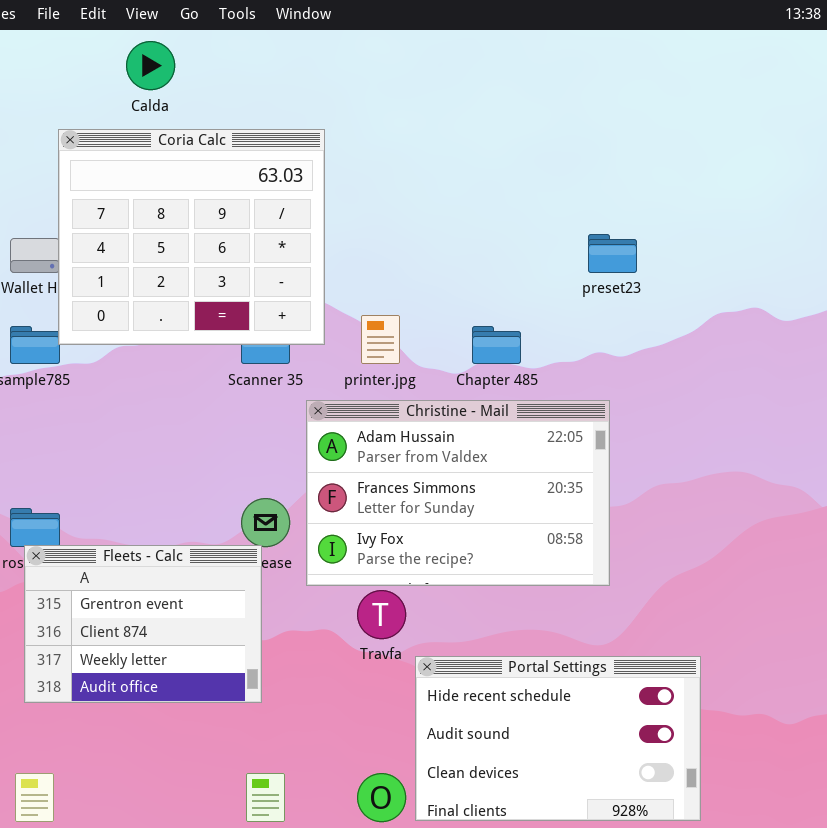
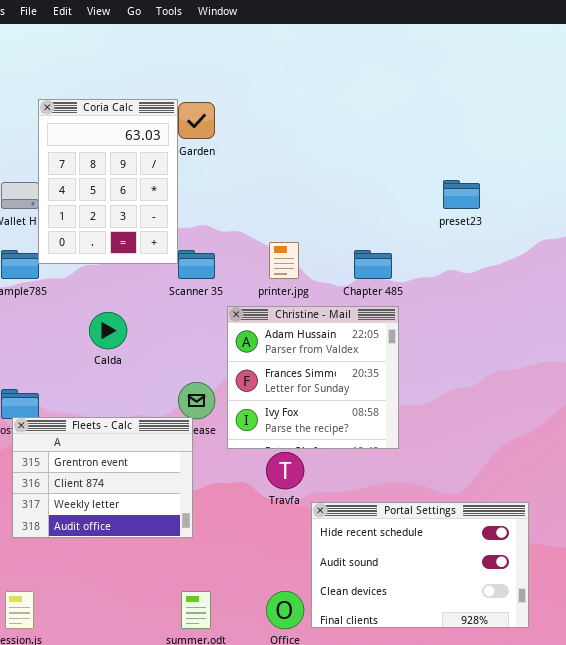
Calda: [126,41,175,90] -> [89,312,127,349], moved
Coria Calc: [58,129,325,345] -> [38,99,178,264], resized
Christine - Mail: [306,400,610,586] -> [227,306,399,449], resized

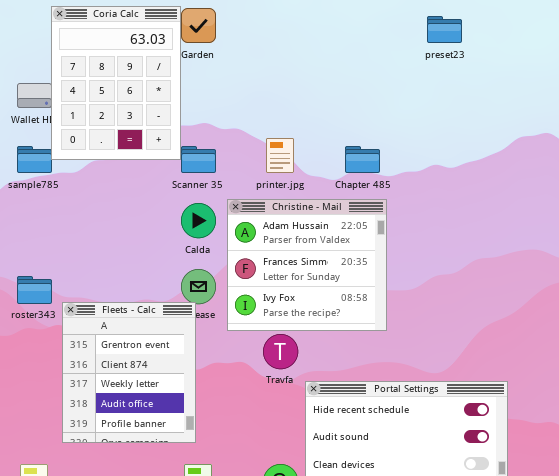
preset23: [443,180,480,209] -> [427,16,462,43], moved
Calda: [89,312,127,349] -> [181,203,216,238], moved
Fleets - Calc: [12,417,193,538] -> [62,302,196,443], resized

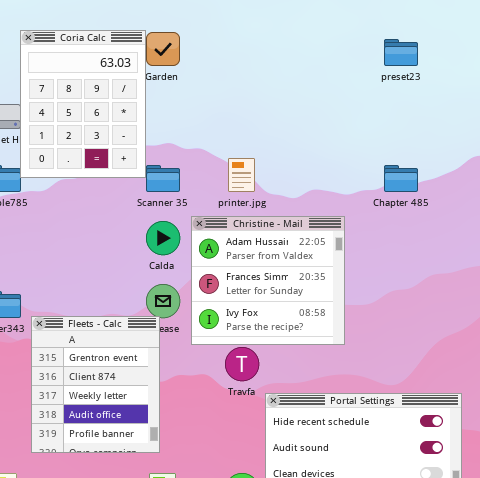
Chapter 485: [345,146,380,173] -> [384,165,418,192], moved

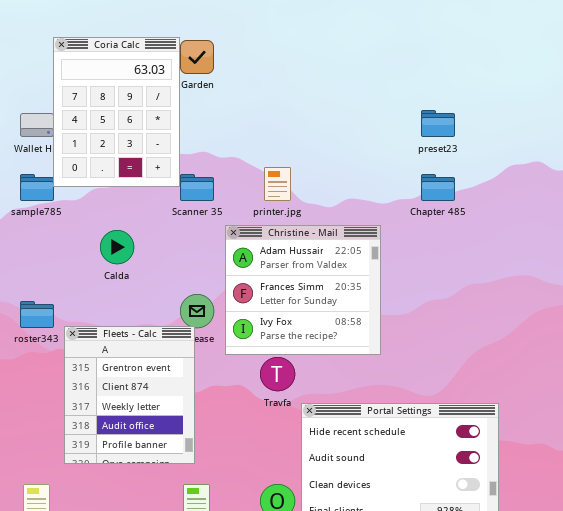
preset23: [384,39,418,66] -> [421,110,455,137], moved
Calda: [146,221,180,255] -> [100,230,134,264], moved

